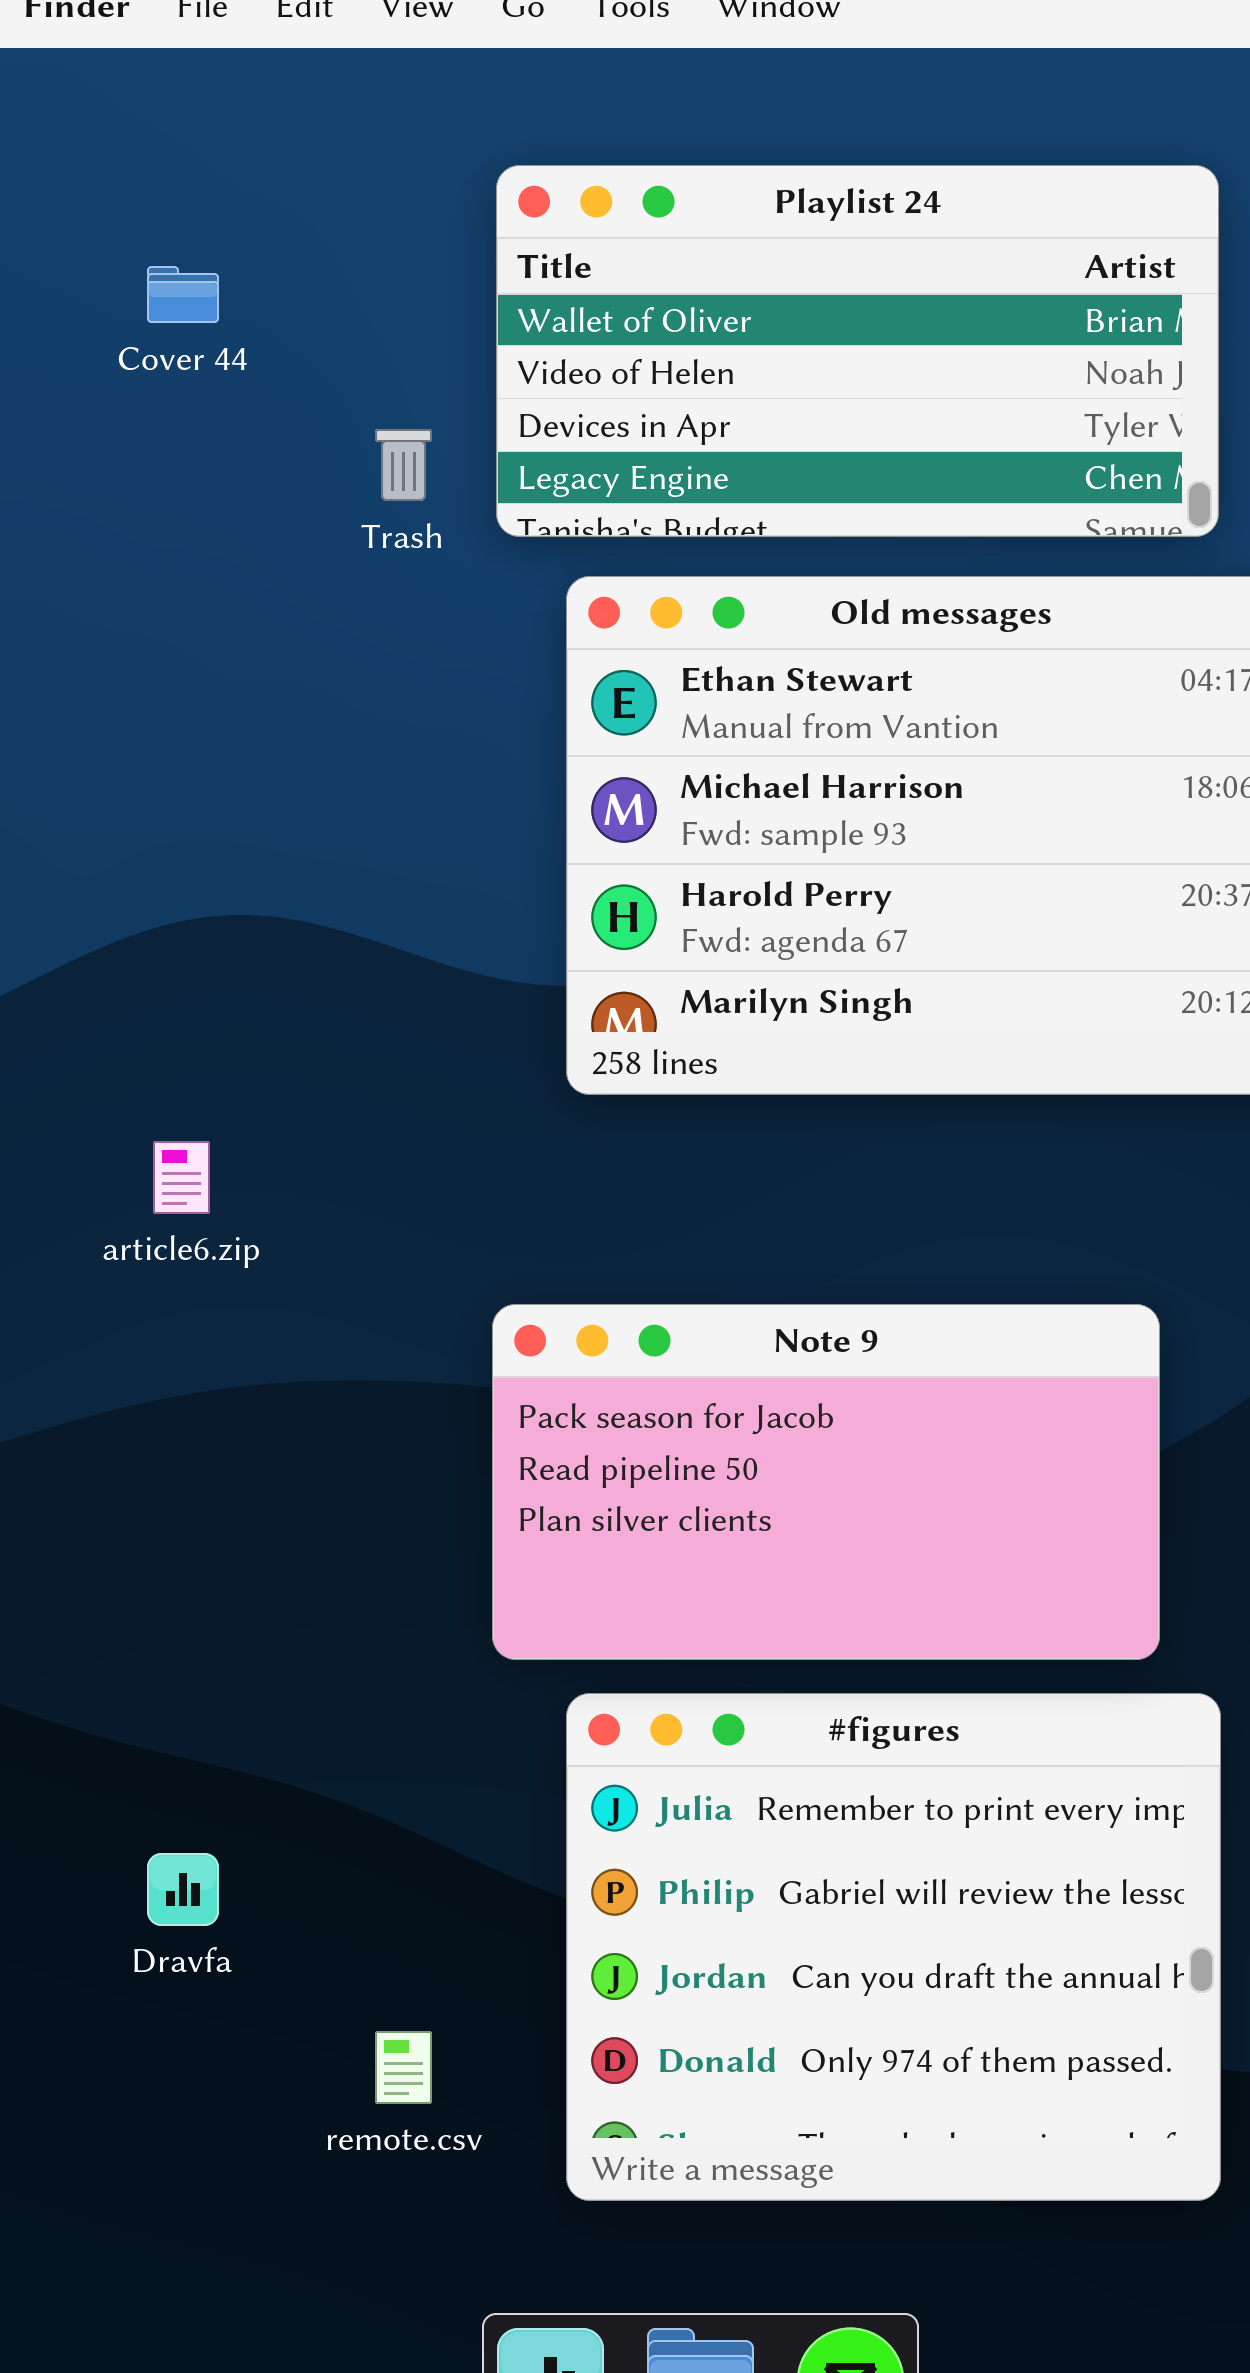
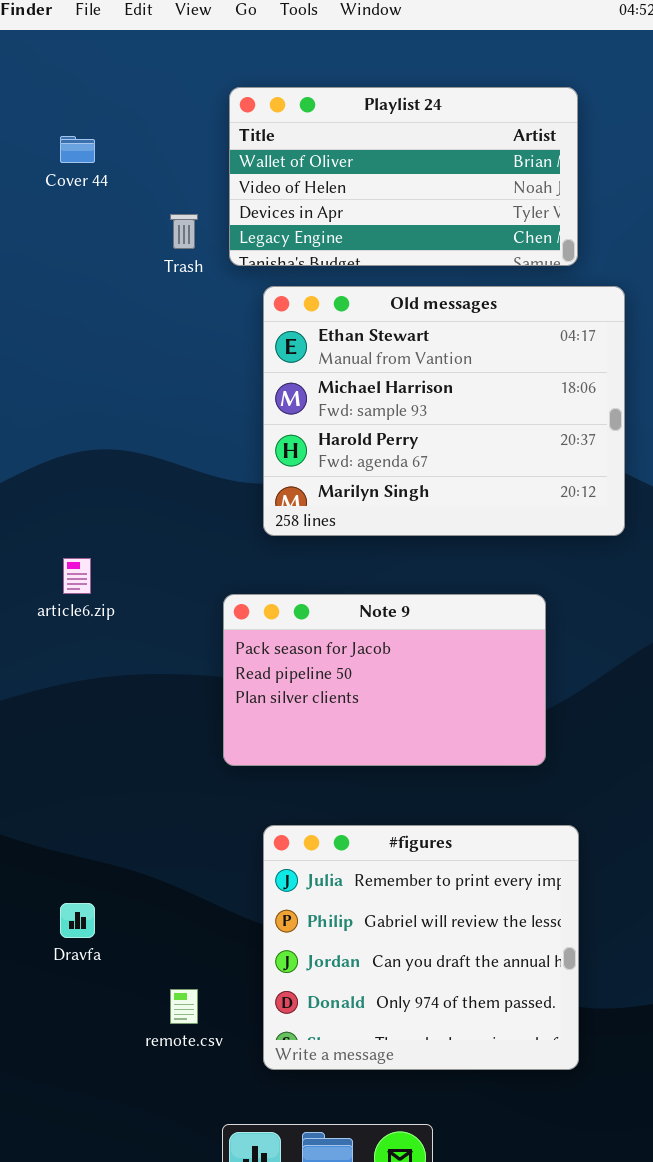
Note 9: [492,1304,1160,1660] -> [223,594,546,766], moved

